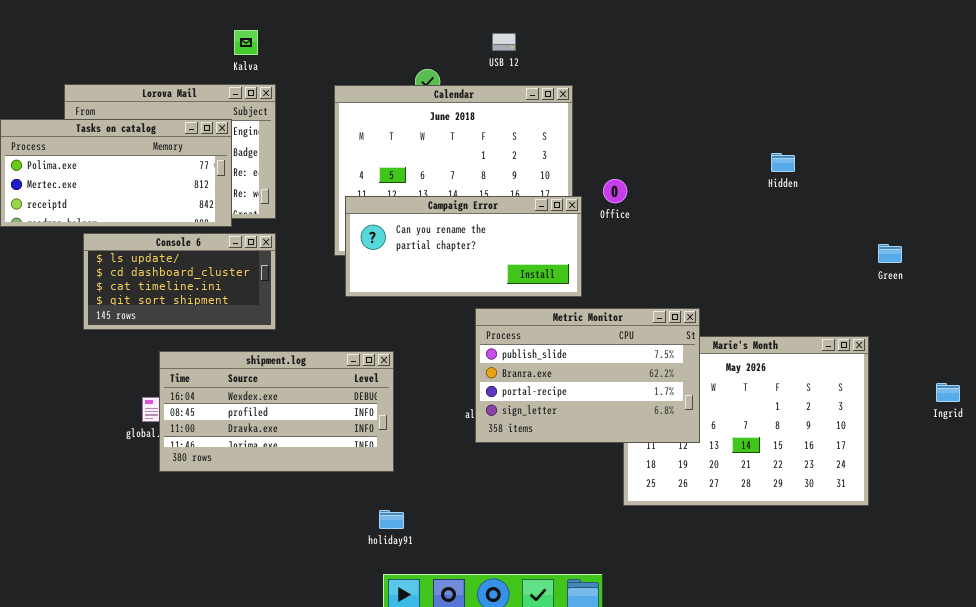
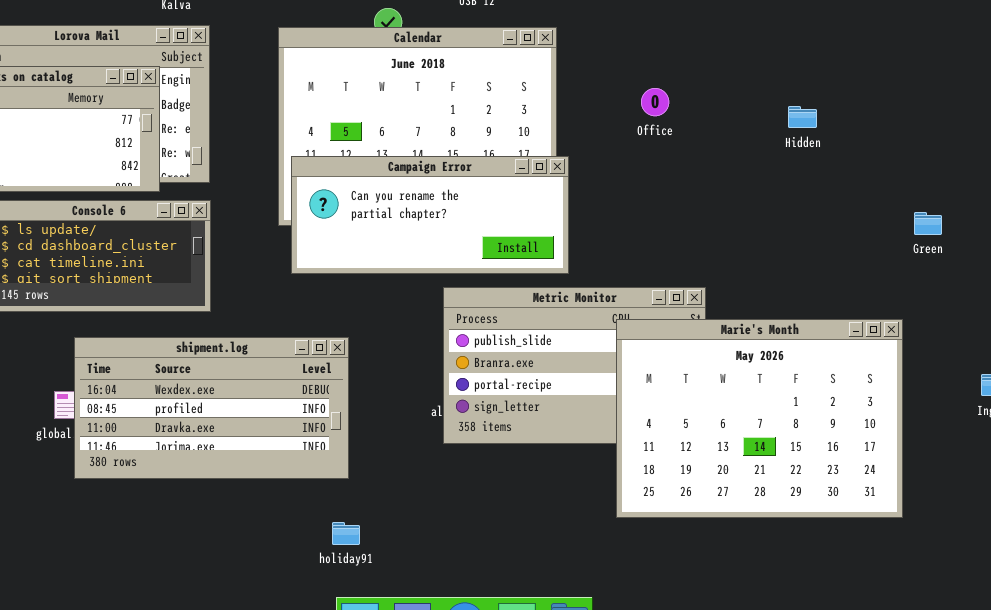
Office: [603,179,627,203] -> [641,88,669,116], moved
Marie's Month: [623,336,869,506] -> [616,319,903,518], raised

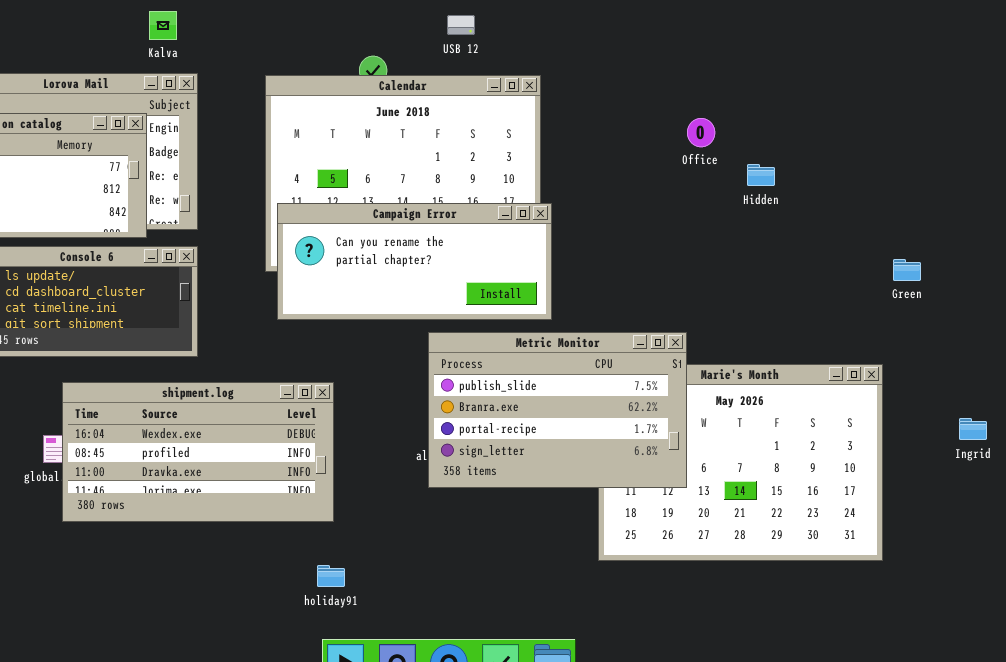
Office: [641,88,669,116] -> [687,118,715,147], moved
Hidden: [788,106,817,128] -> [747,164,775,186], moved
Metric Monitor: [443,287,706,444] -> [428,332,687,488], raised

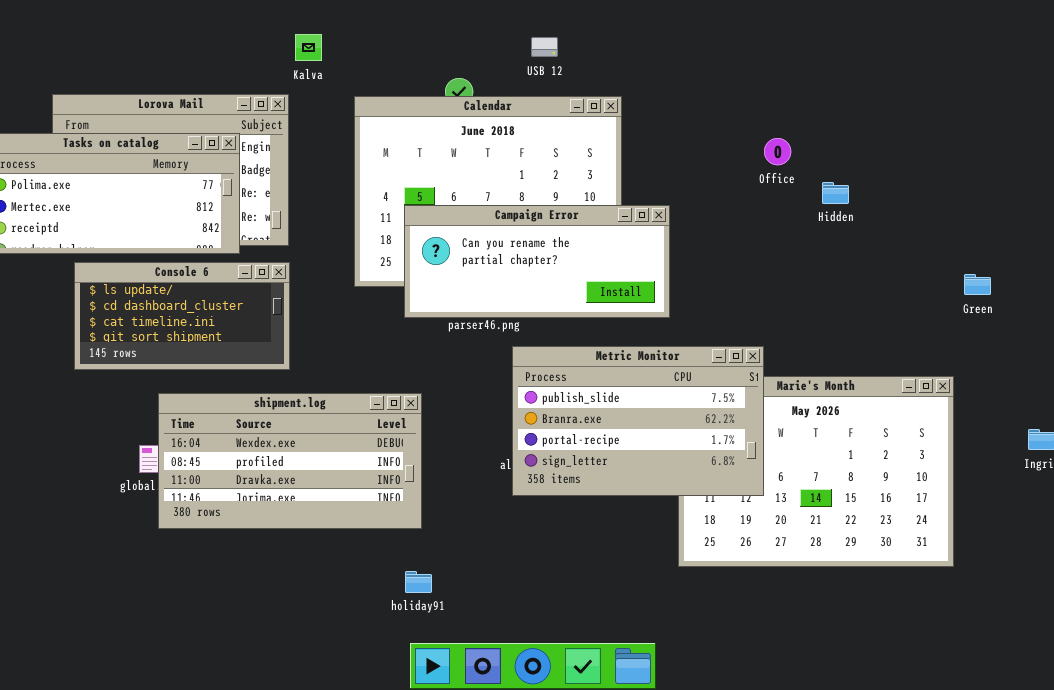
Kalva: [149,11,177,40] -> [295,34,322,61], moved
Campaign Error: [277,203,552,320] -> [404,205,670,318], moved

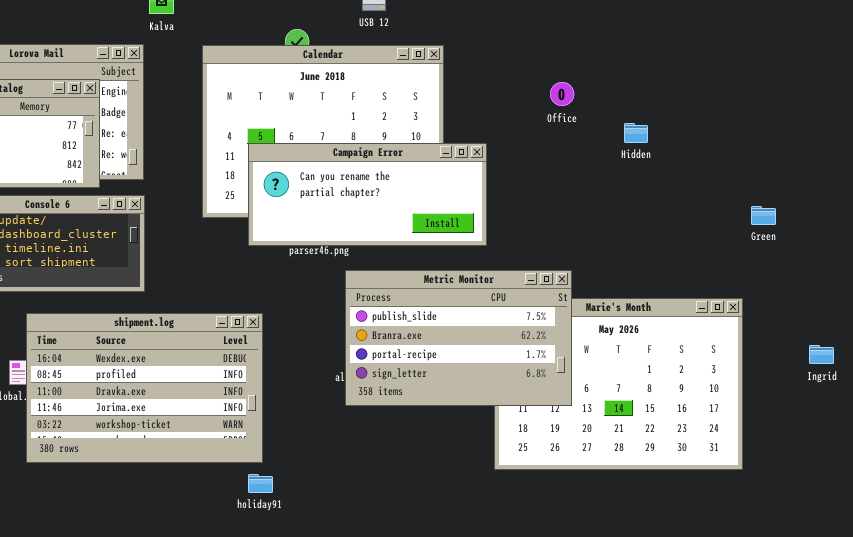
Office: [764,138,791,165] -> [550,82,574,106], moved
shipment.log: [158,393,422,529] -> [26,313,263,463], resized

